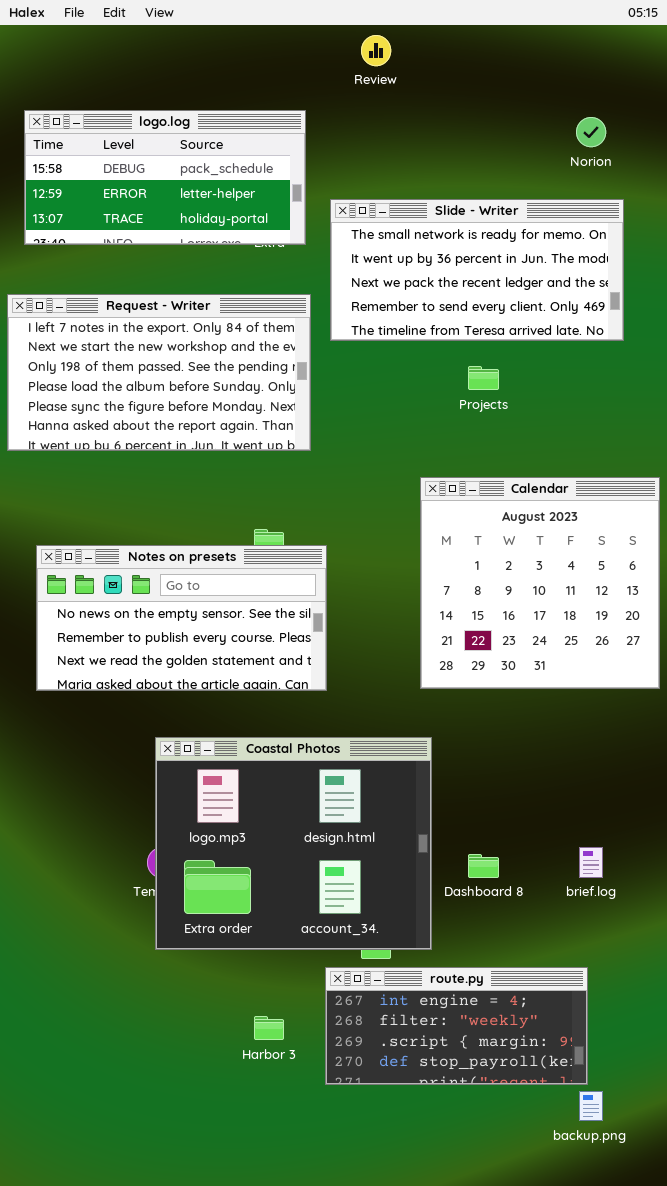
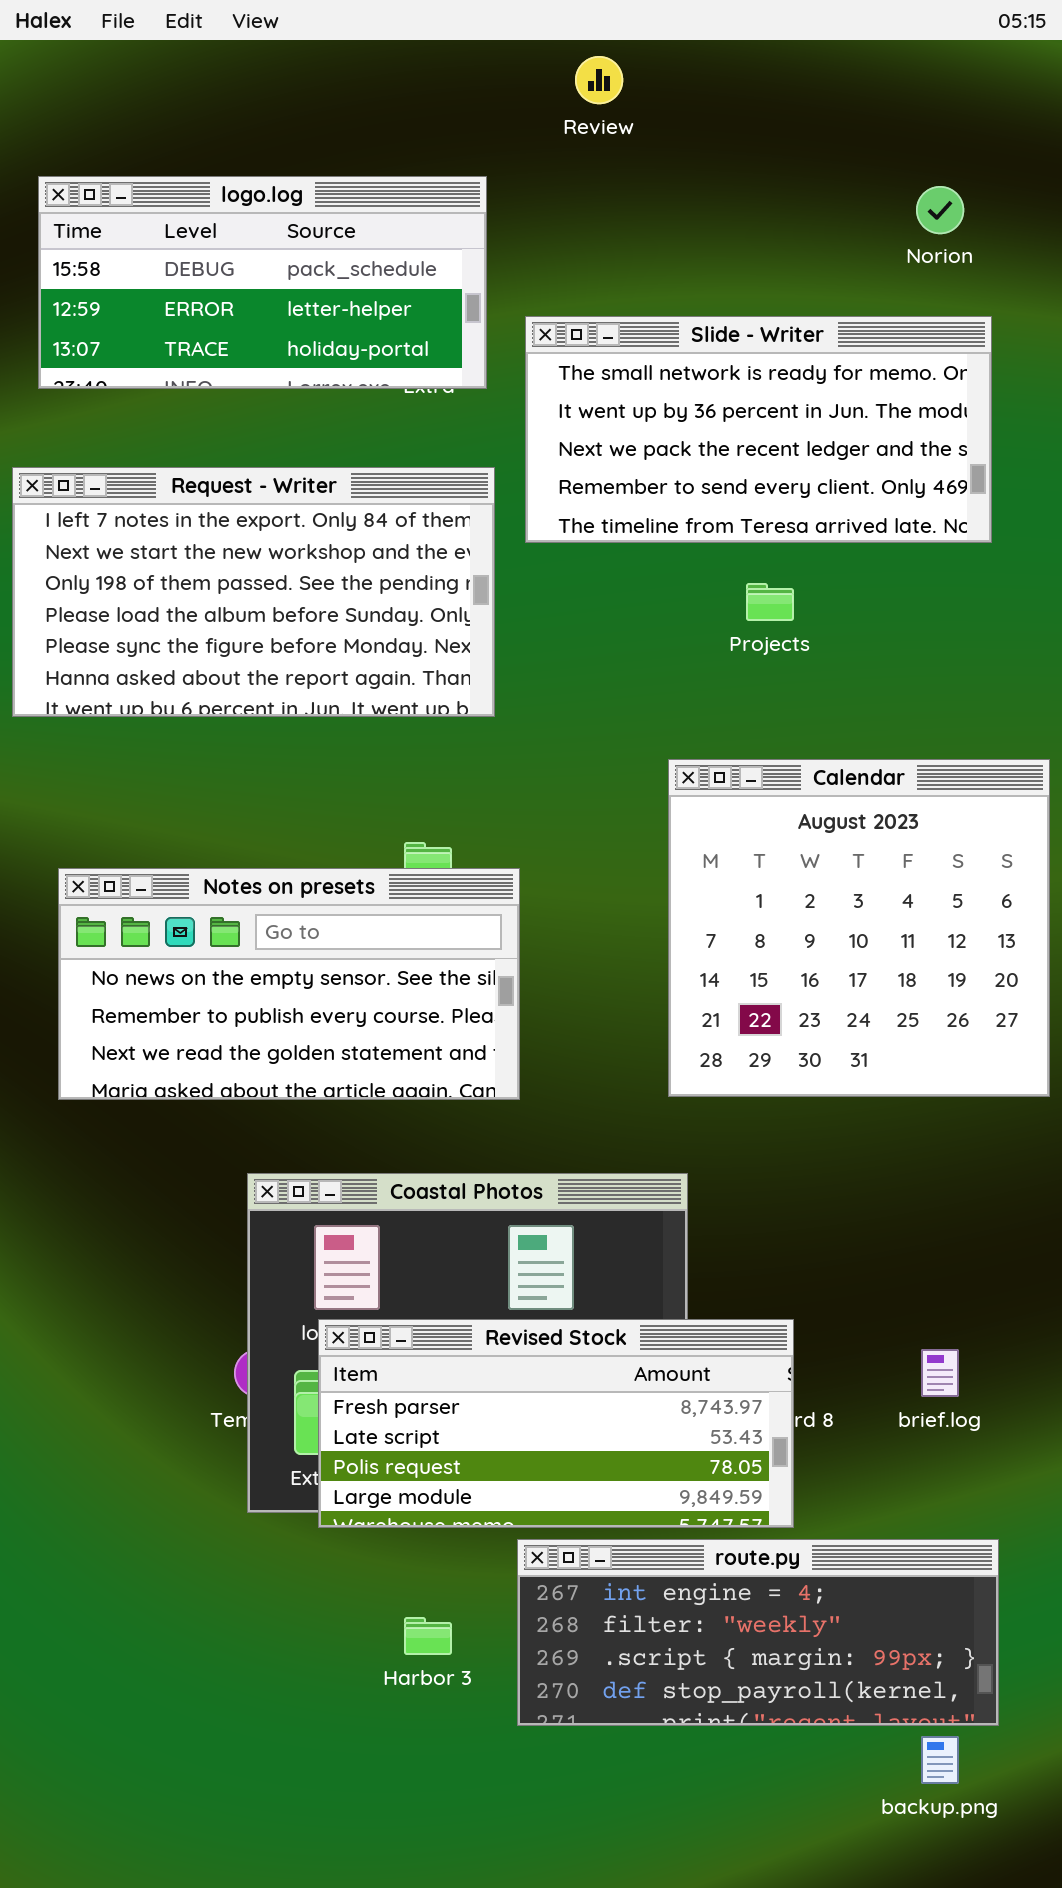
Revised Stock: none -> [318,1319,794,1528], opened
route.py: [325,967,588,1085] -> [517,1539,999,1726], resized

